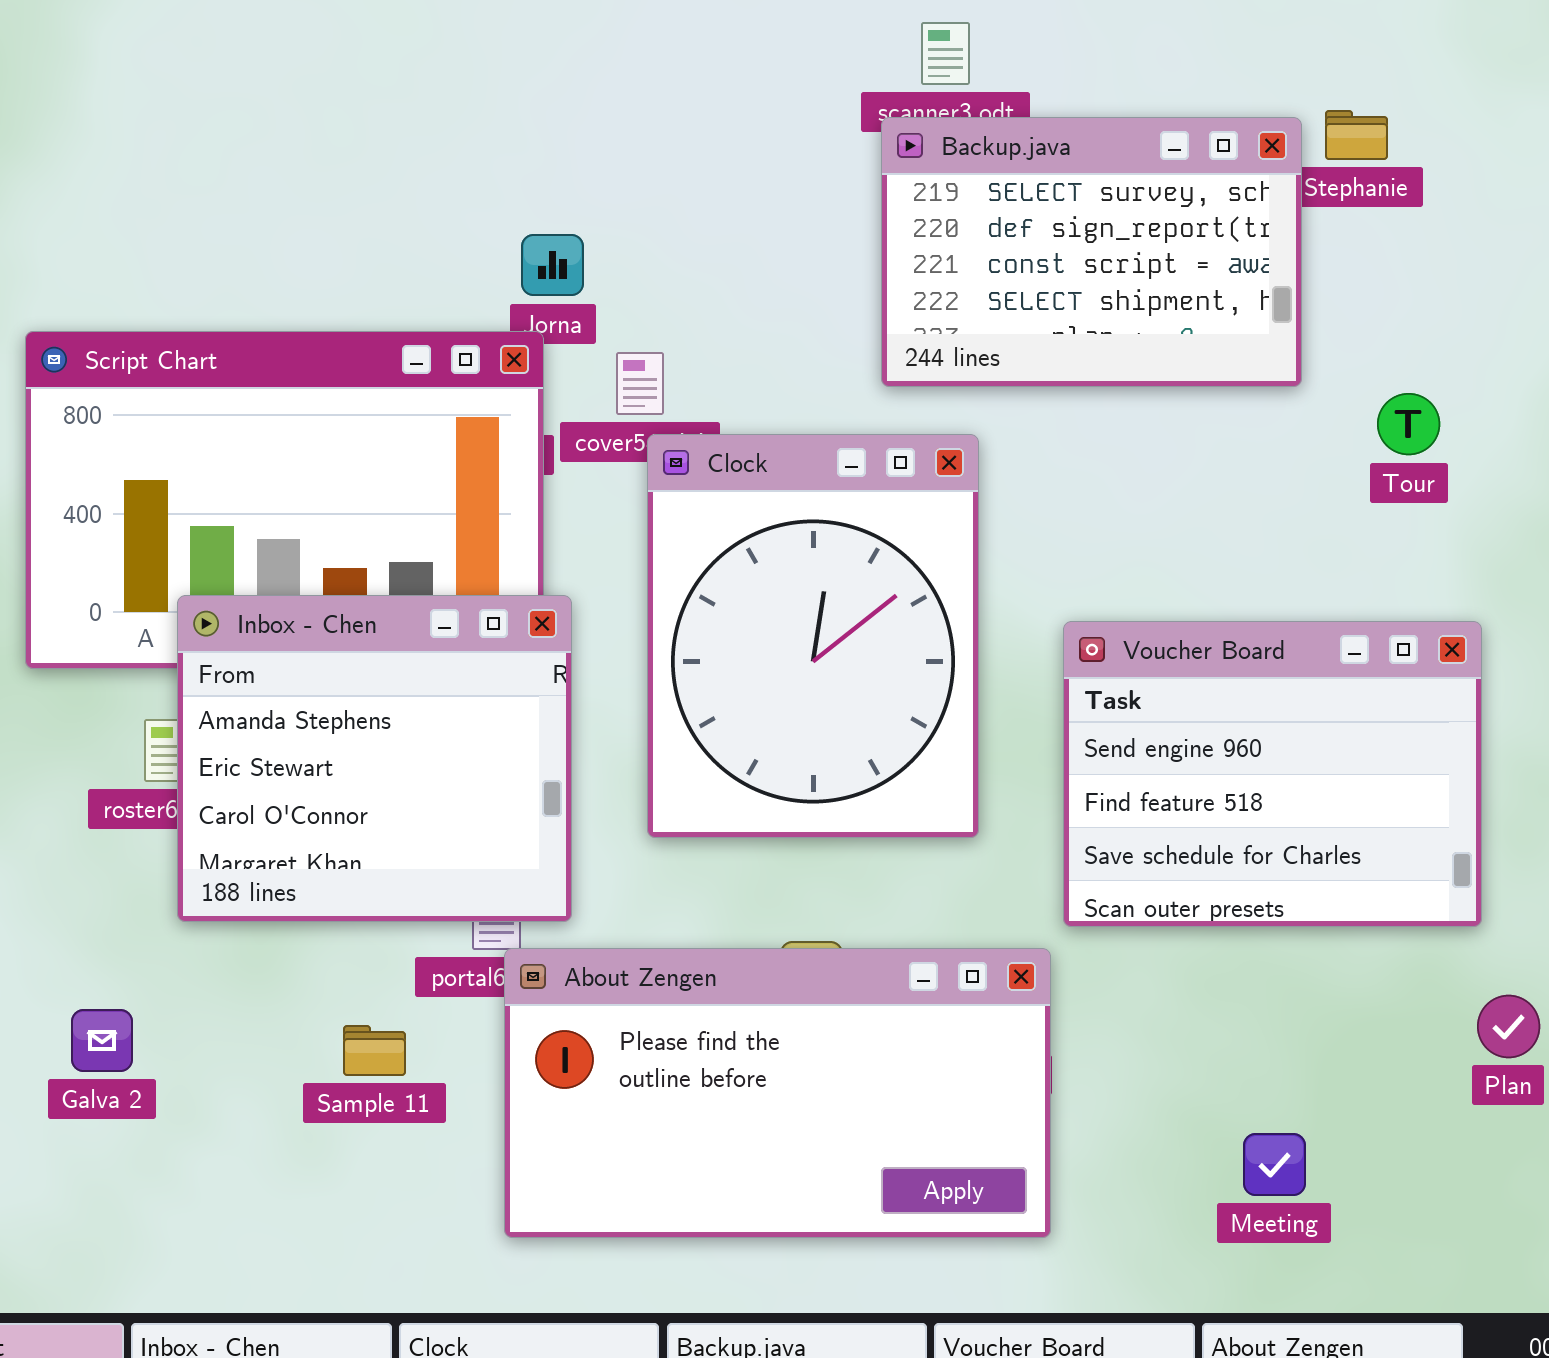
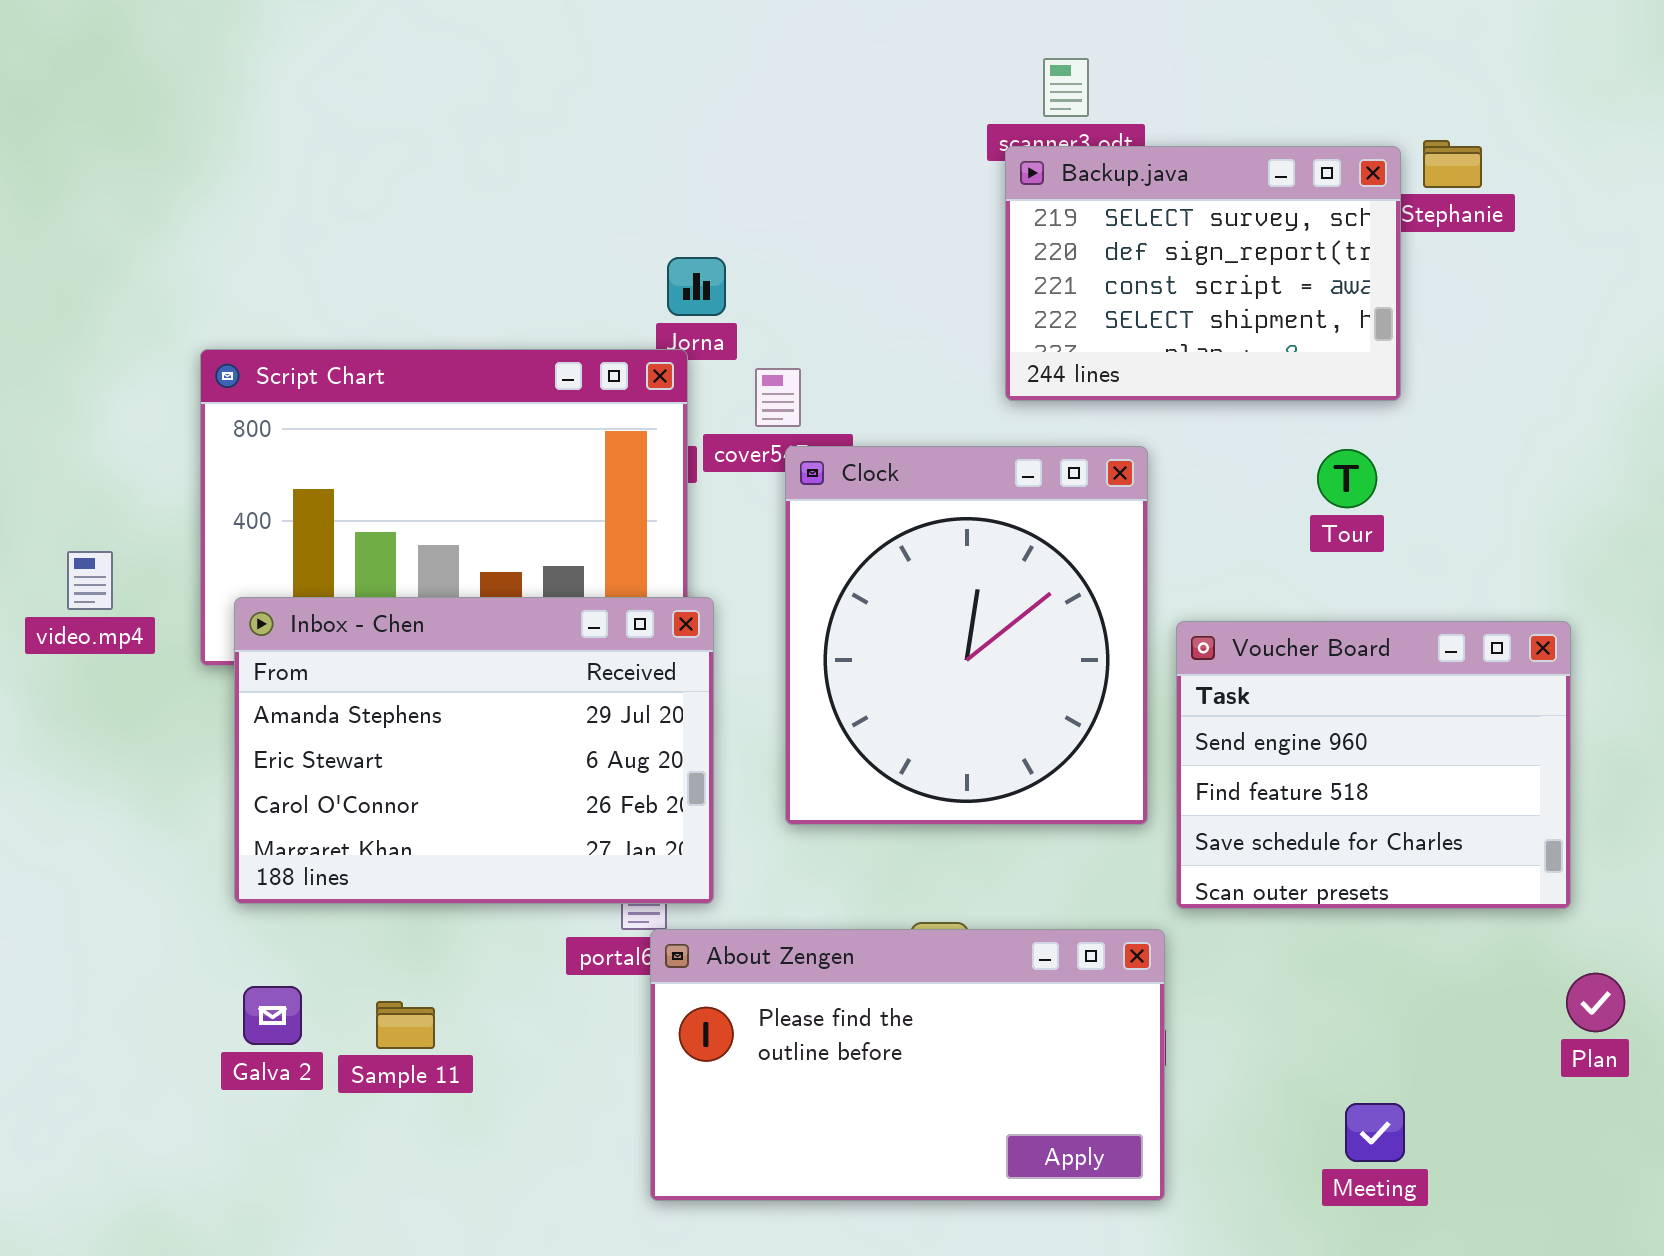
Tour: [1377,393,1440,455] -> [1317,449,1377,508], moved
Clock: [647,434,979,838] -> [785,446,1148,825], resized
Inbox - Chen: [177,595,572,922] -> [234,597,714,904], resized
Sample 11: [343,1025,406,1076] -> [376,1001,435,1049], moved

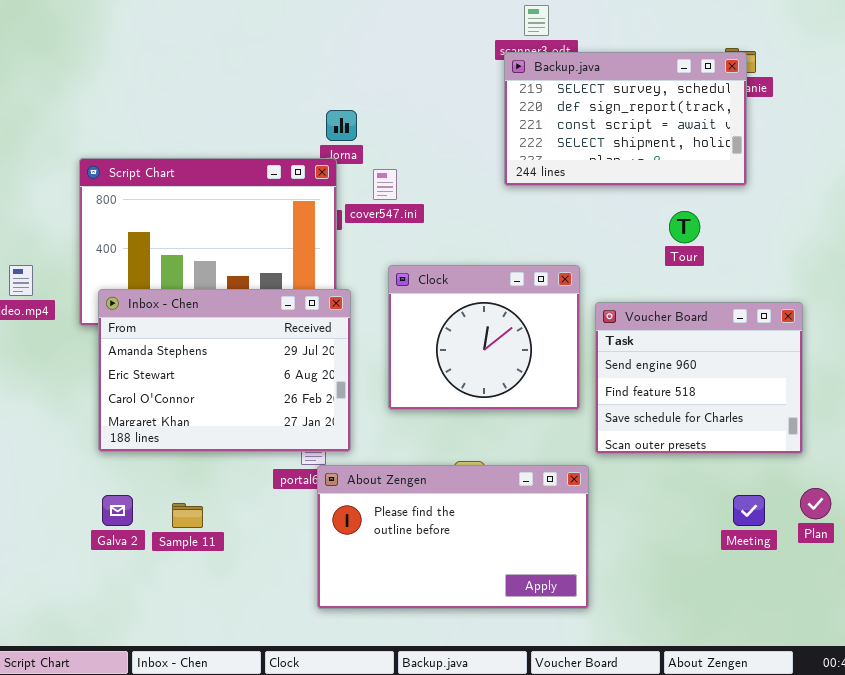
Backup.java: [1005,146,1401,401] -> [504,52,747,186], resized
Clock: [785,446,1148,825] -> [388,265,580,410], resized
Meeting: [1345,1103,1405,1162] -> [733,495,765,526], moved

